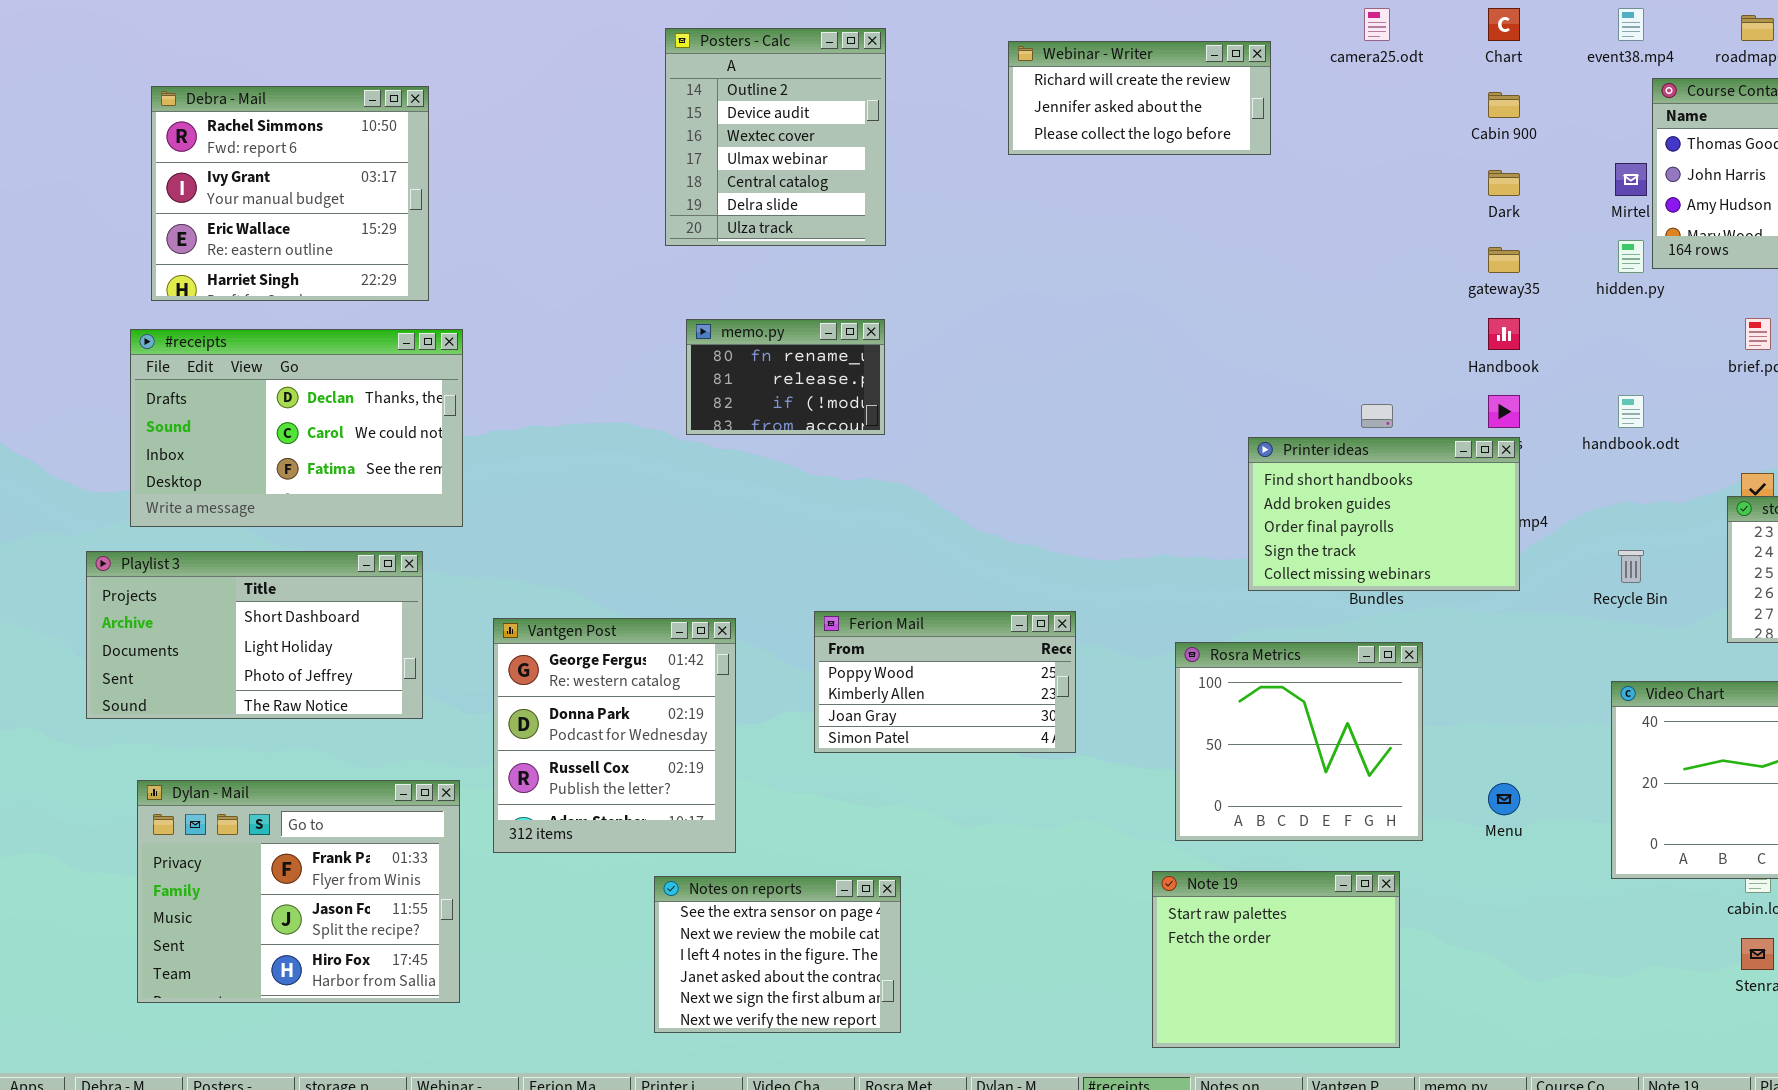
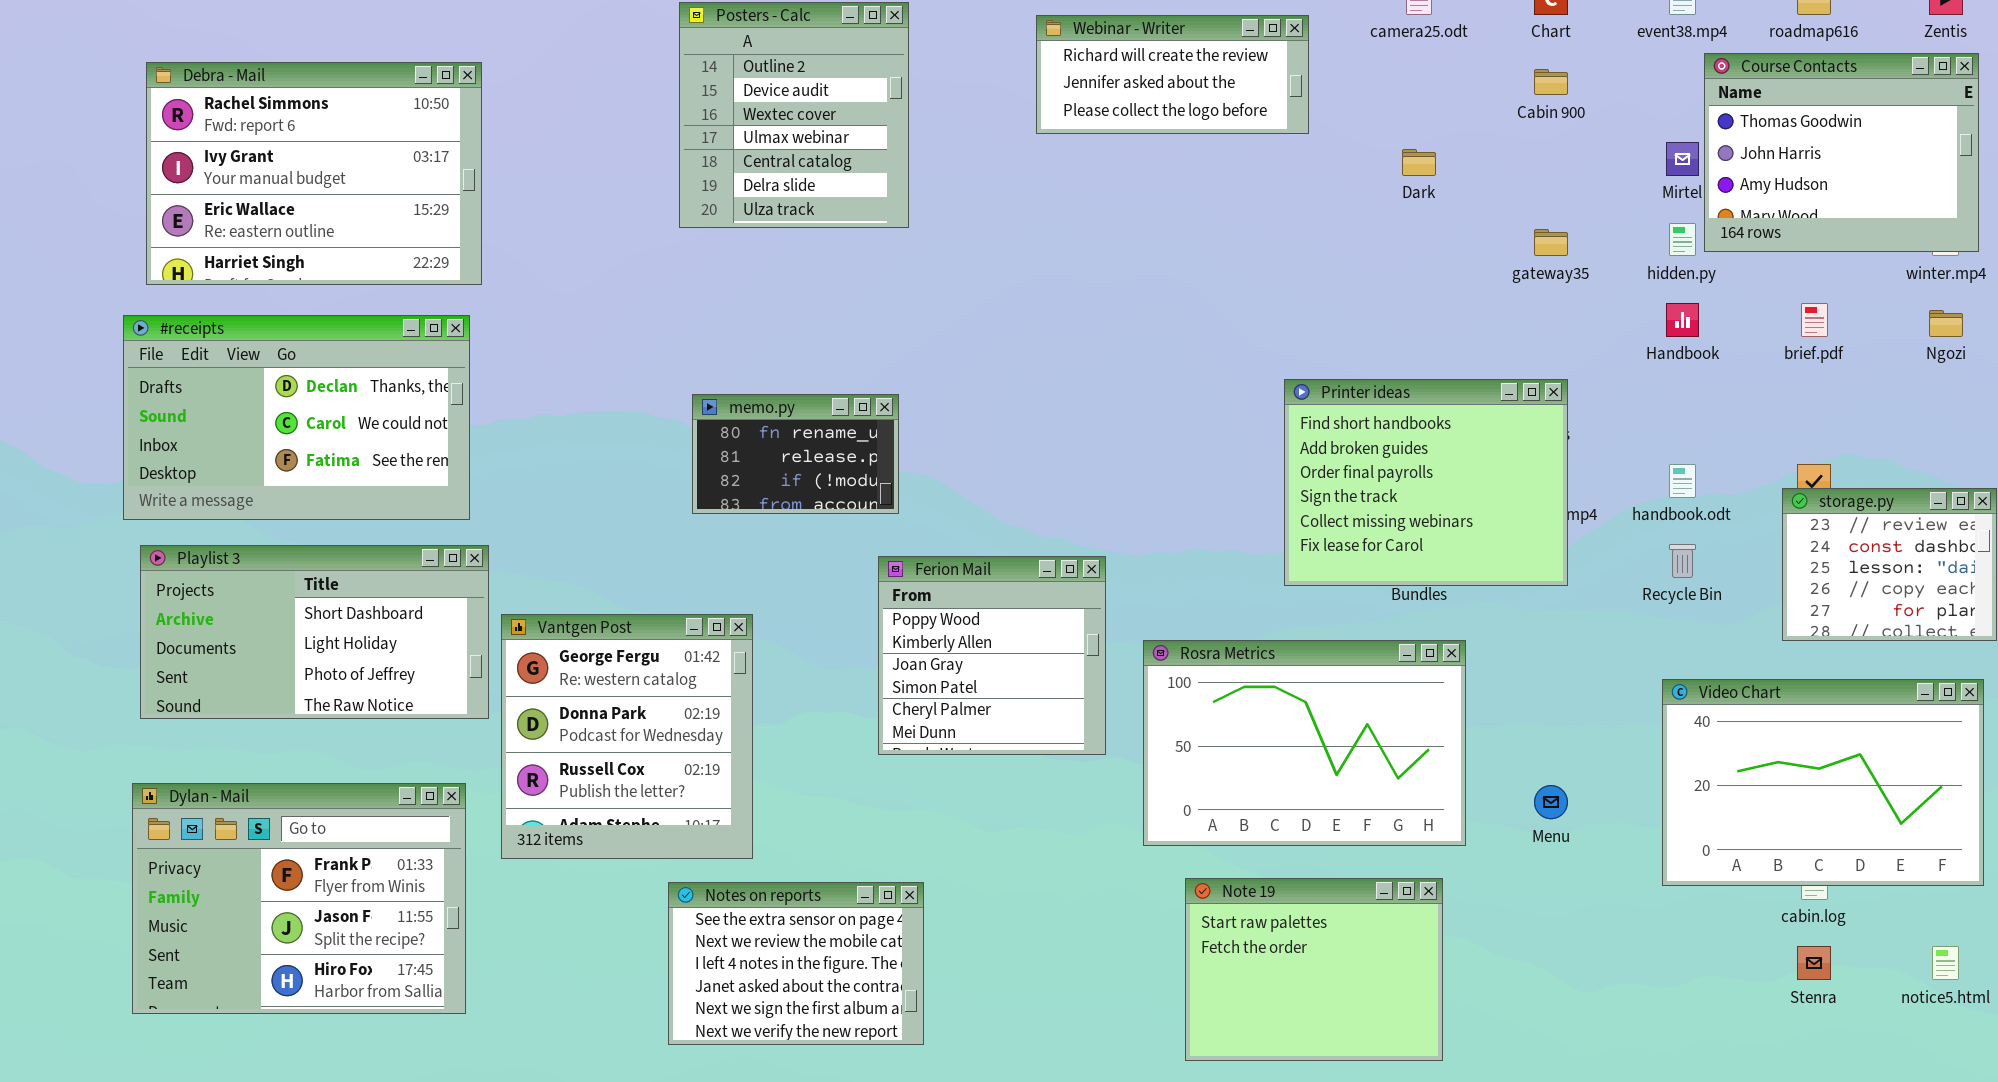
Debra - Mail: [151,86,429,301] -> [146,62,482,285], resized
Dark: [1488,170,1520,196] -> [1402,149,1436,176], moved
Handbook: [1488,318,1520,350] -> [1666,303,1699,337], moved
memo.py: [686,319,885,435] -> [692,394,899,514], moved
handbook.odt: [1618,395,1644,428] -> [1669,464,1696,498], moved
Printer ideas: [1248,437,1520,591] -> [1284,379,1568,586], resized
Playlist 3: [86,551,423,719] -> [140,545,489,719], moved
Ferion Mail: [814,611,1076,753] -> [878,556,1106,755], resized
Rosra Metrics: [1175,642,1423,841] -> [1143,640,1466,846], resized

